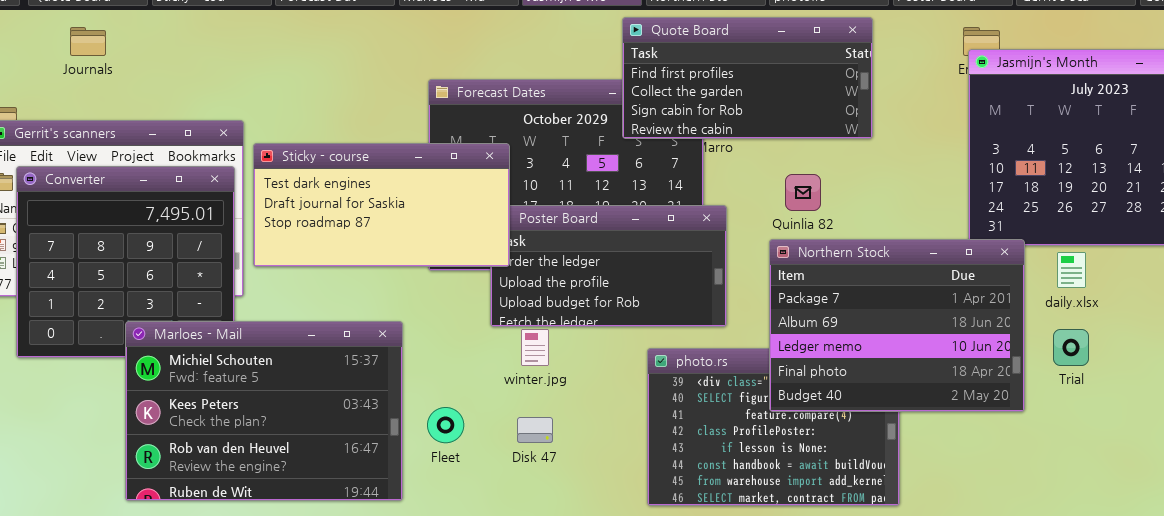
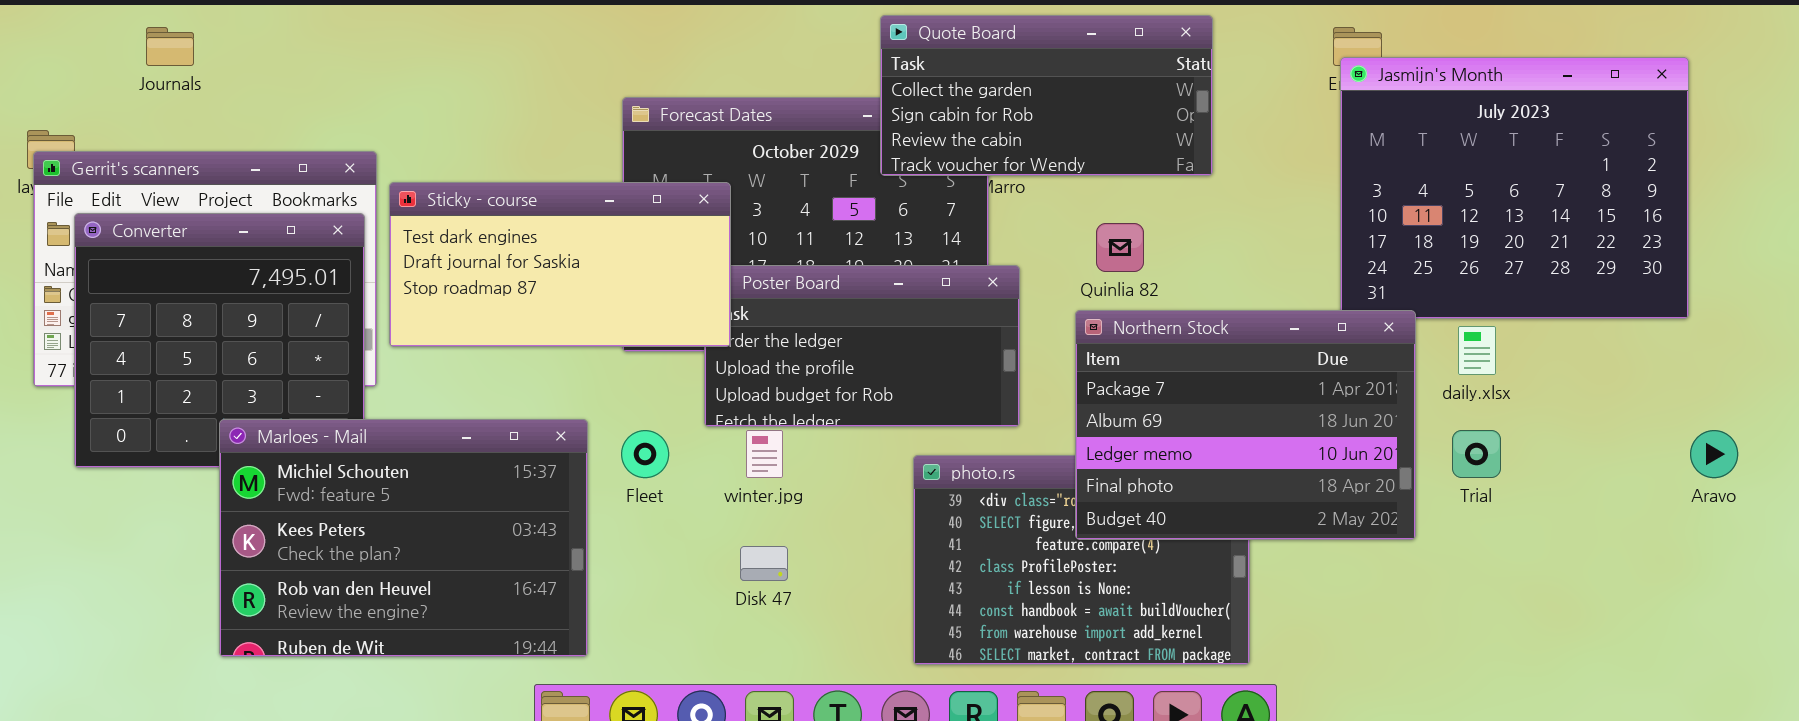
Quote Board: [622,17,873,139] -> [880,15,1213,176], scrolled down 1 row
Fleet: [427,407,464,443] -> [621,430,669,478], moved

